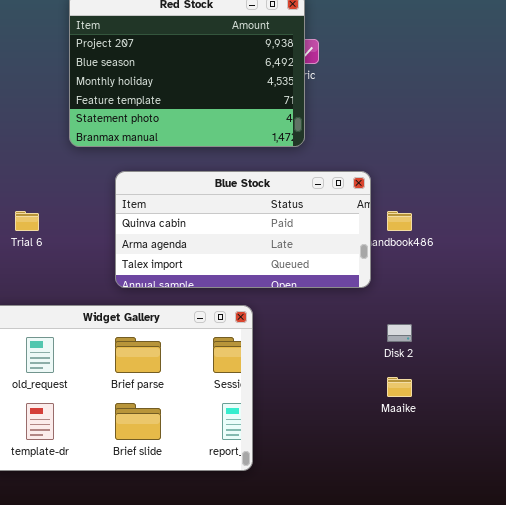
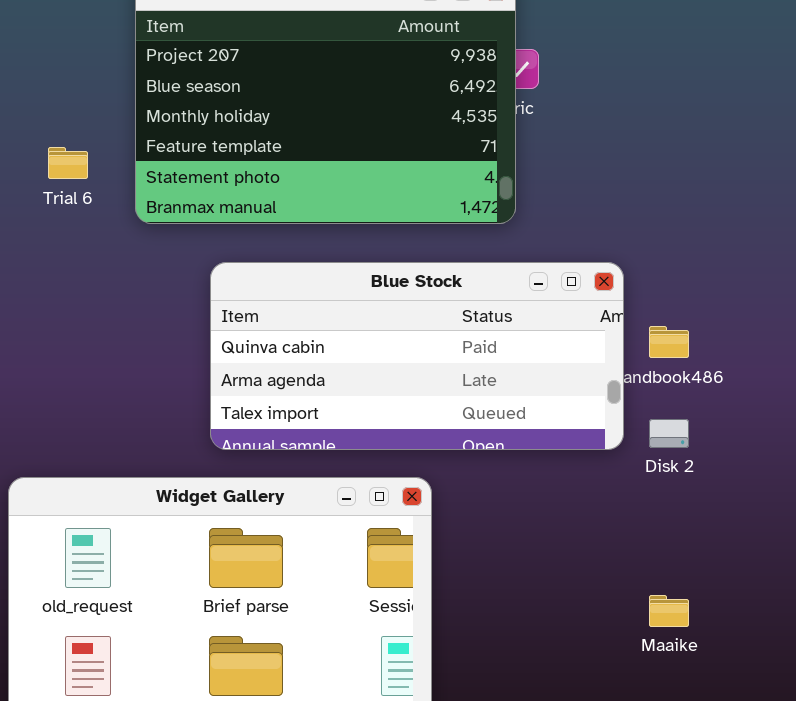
Trial 6: [15,211,39,231] -> [48,147,88,179], moved
Disk 2: [387,324,412,342] -> [649,419,689,448], moved

